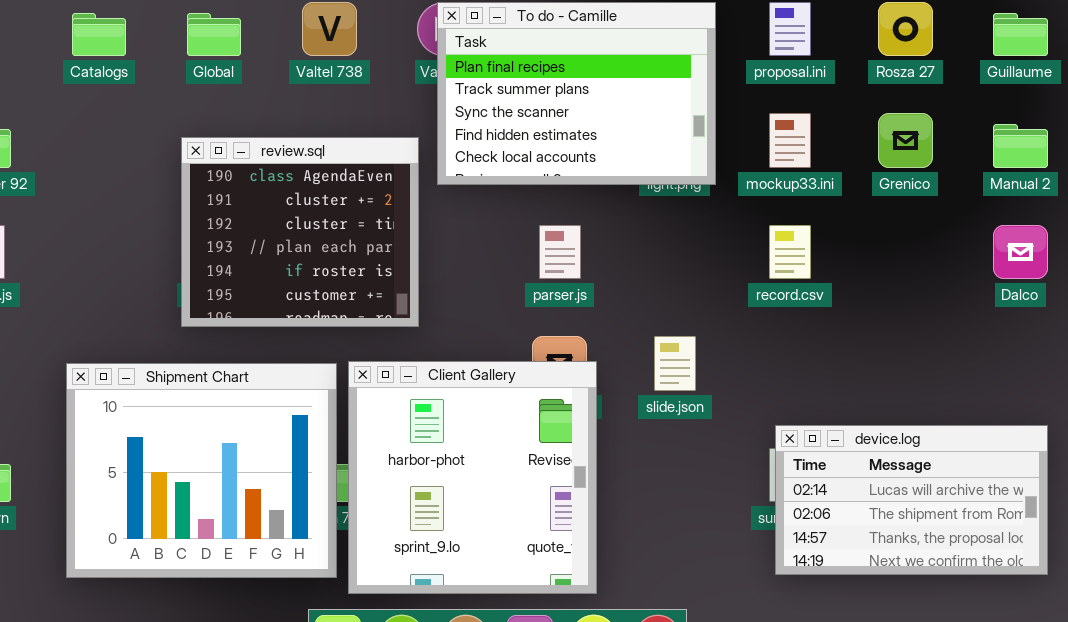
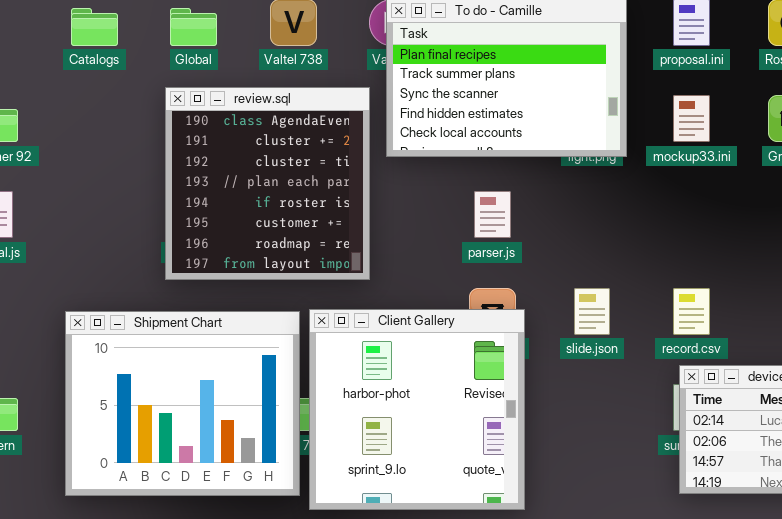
review.sql: [181,137,419,327] -> [165,87,370,280], resized
record.csv: [769,225,811,279] -> [673,288,710,335], moved

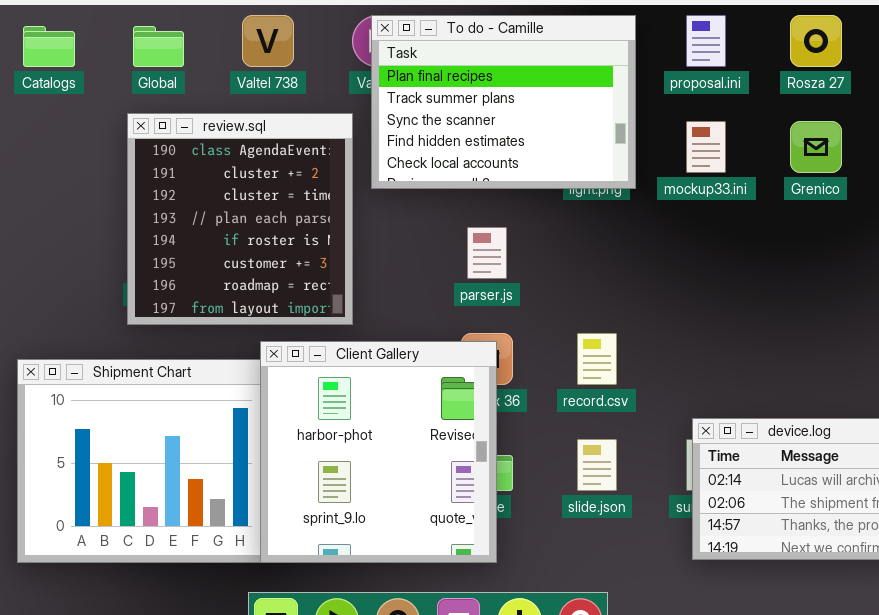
slide.json: [574,288,610,335] -> [577,439,617,491], moved
record.csv: [673,288,710,335] -> [577,333,617,385], moved
Client Gallery: [309,309,525,510] -> [260,341,497,563], moved

